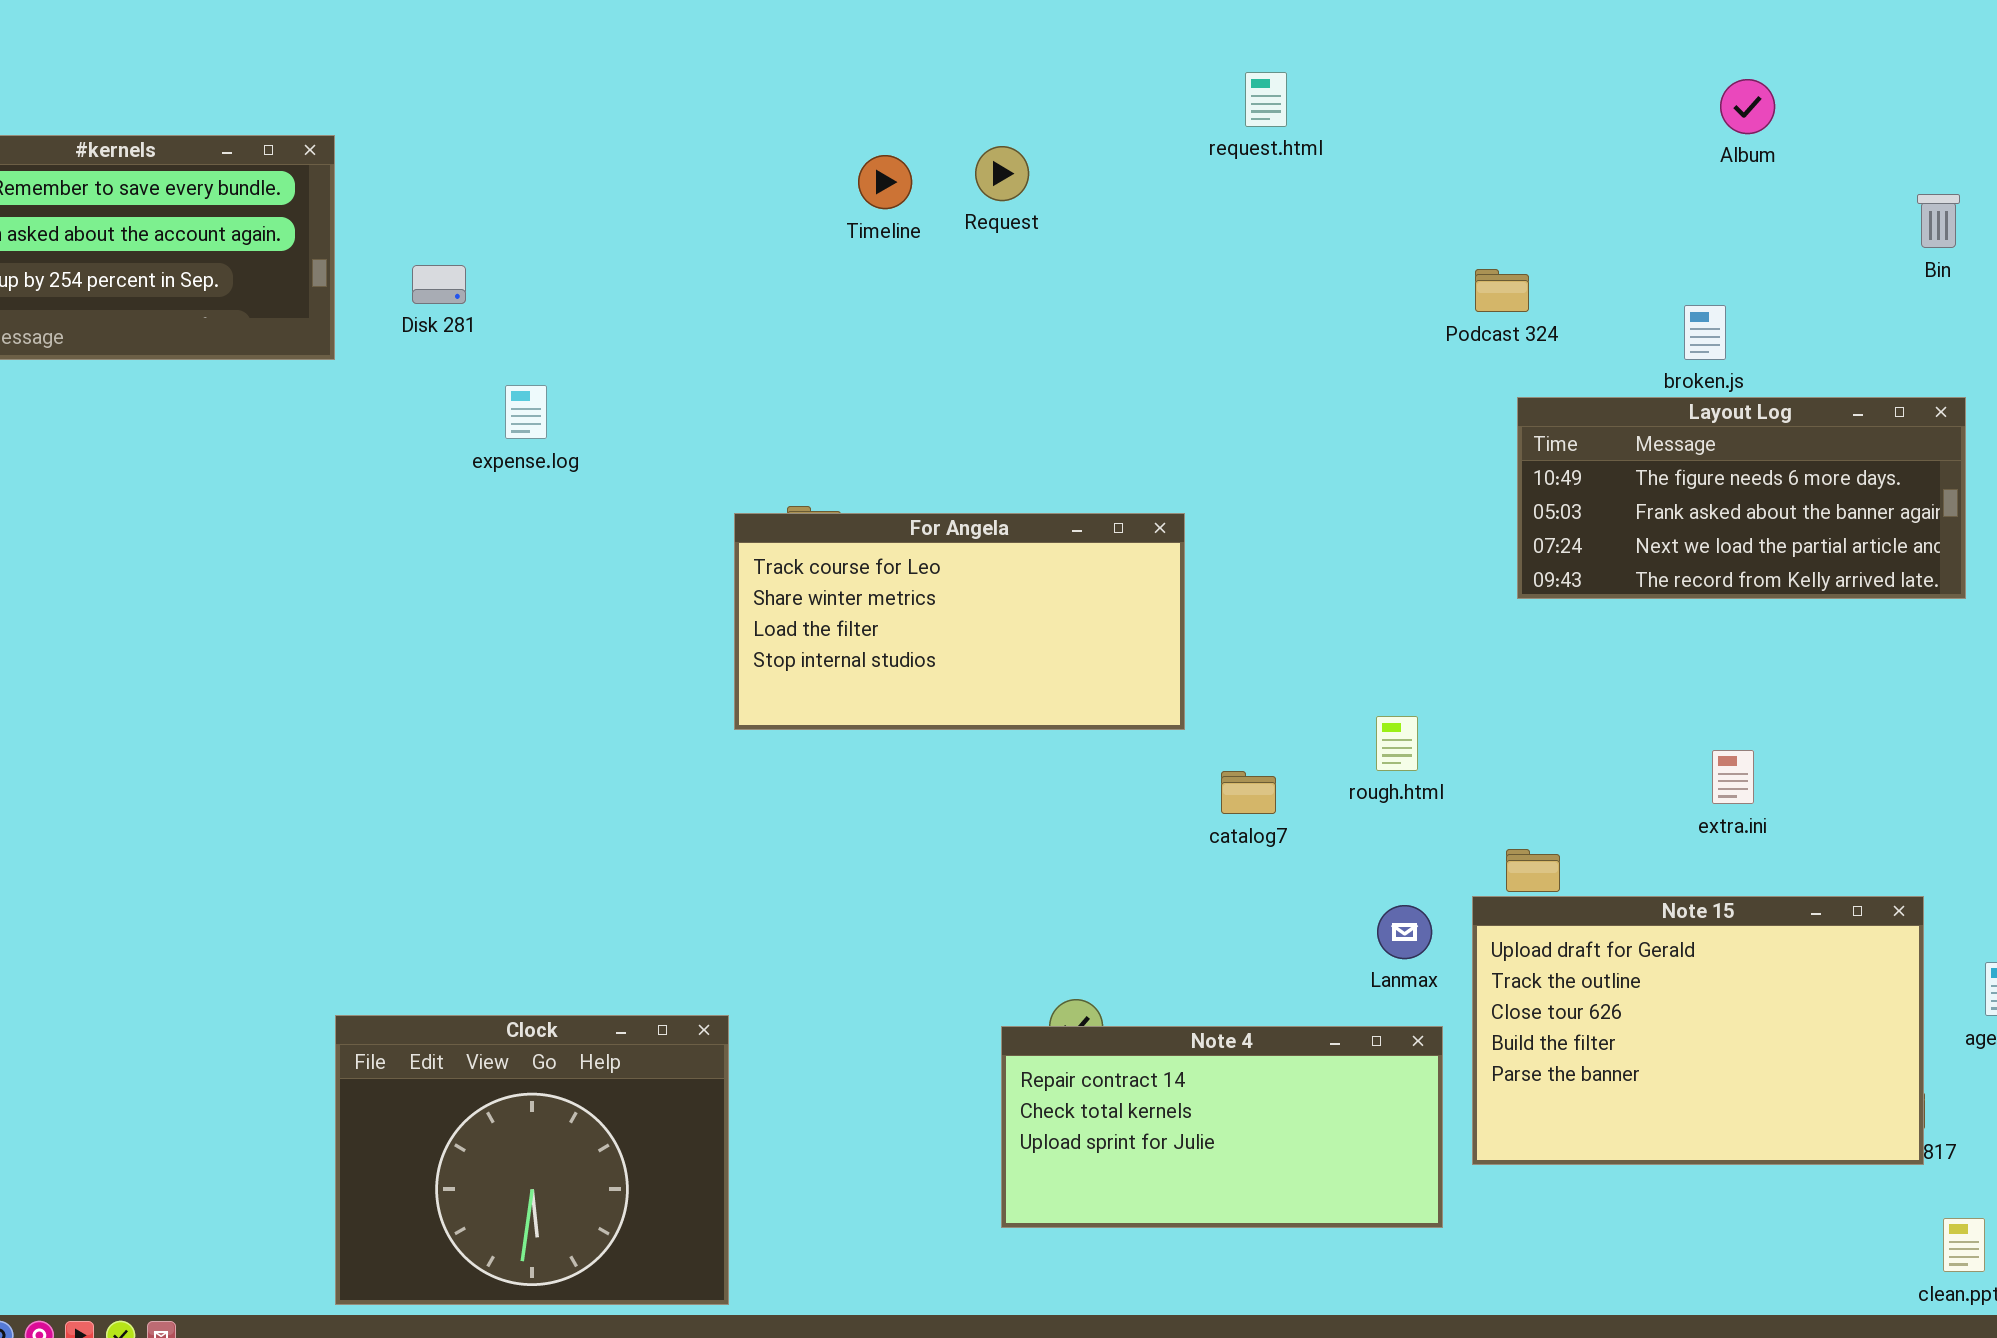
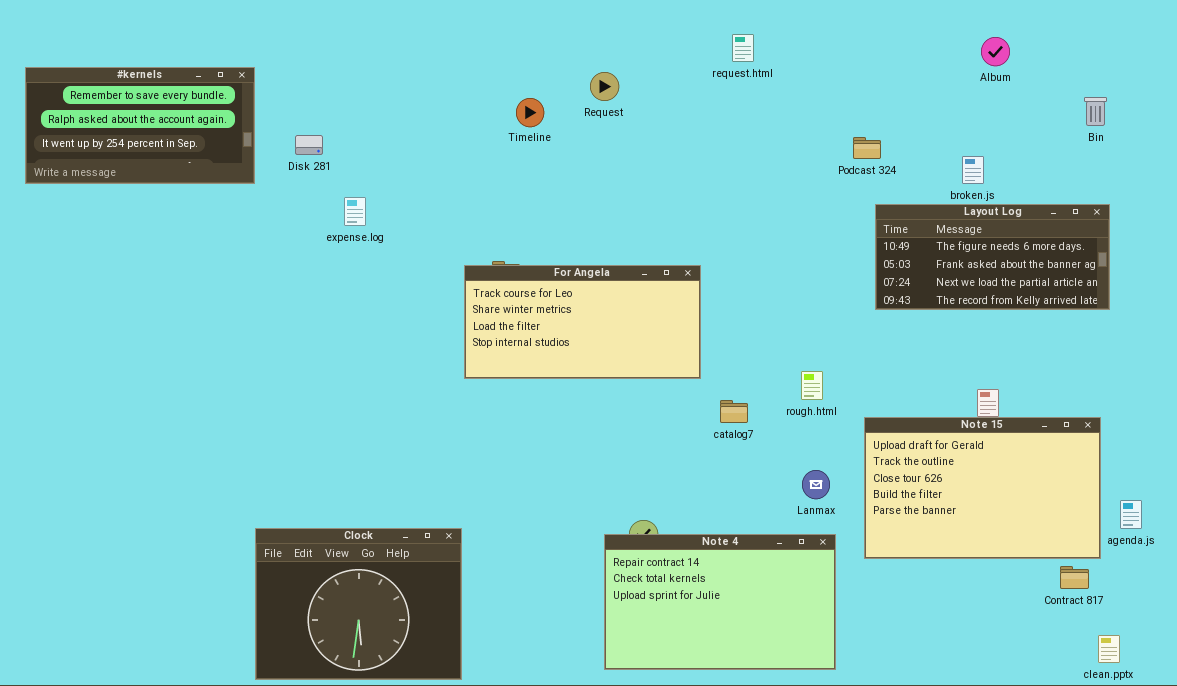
Timeline: [858,155,912,209] -> [516,98,544,127], moved
Note 15: [1472,896,1924,1165] -> [864,417,1101,559], moved
Note 4: [1001,1026,1443,1228] -> [604,534,836,670], resized

